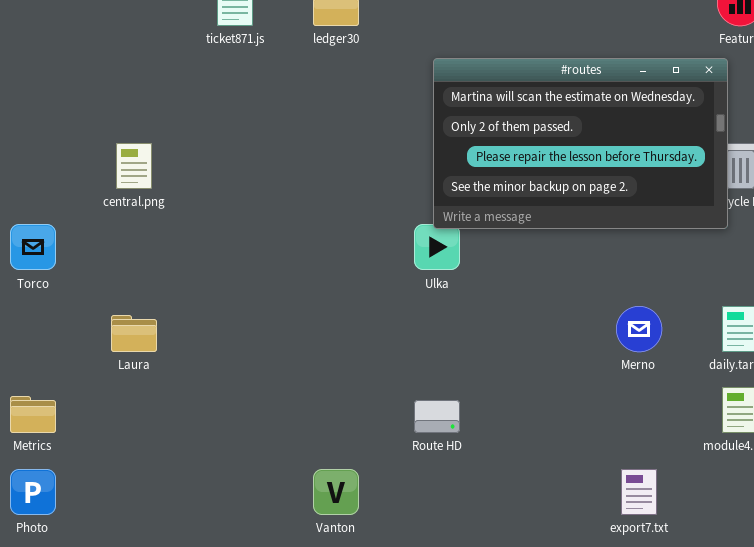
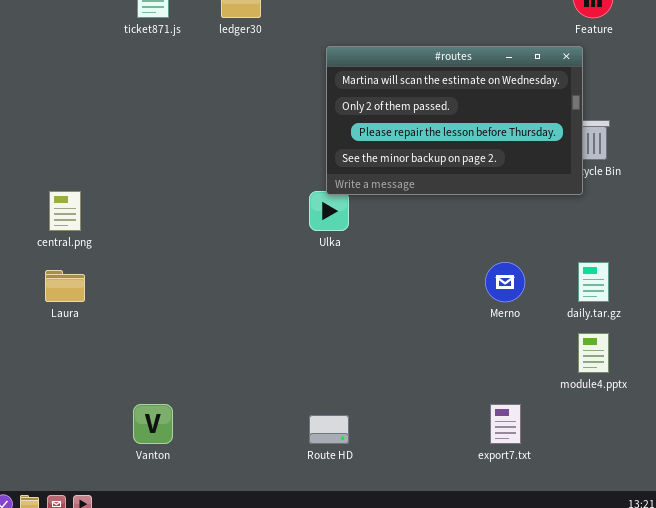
central.png: [116,143,152,189] -> [49,191,81,231], moved
Route HD: [414,400,460,433] -> [309,415,349,444], moved
Vanton: [313,469,359,515] -> [133,404,173,444], moved

